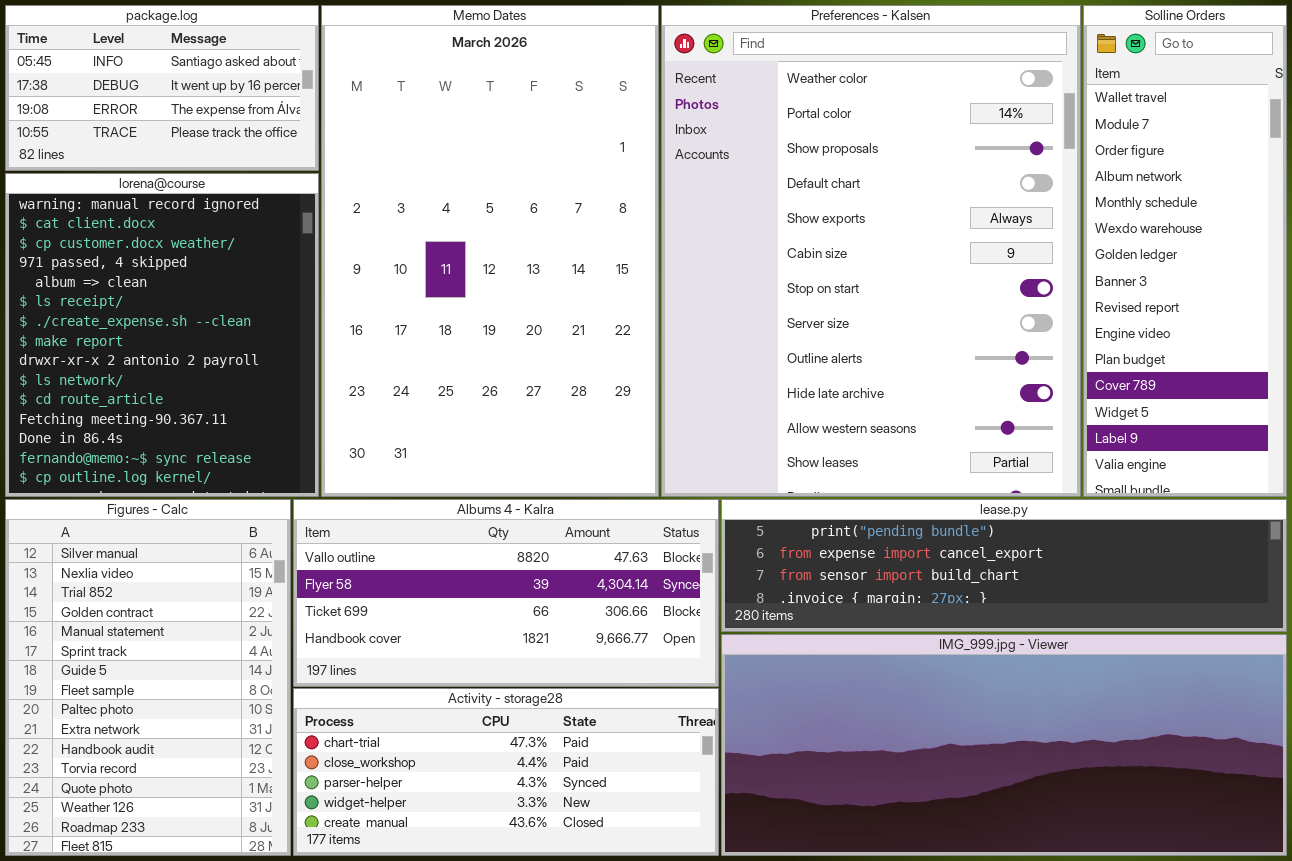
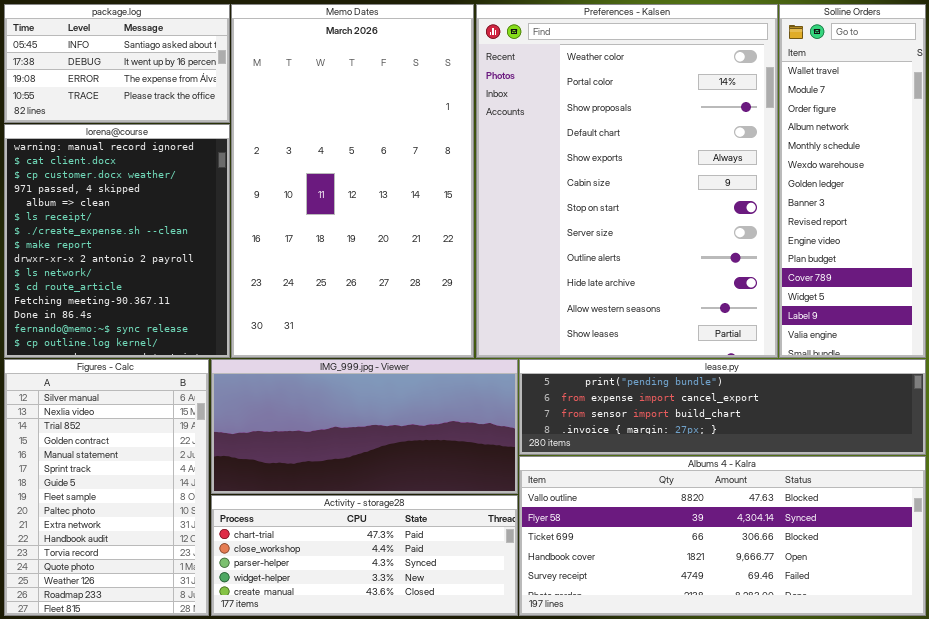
Albums 4 - Kalra: [293,499,719,687] -> [519,456,926,616], moved, resized
IMG_999.jpg - Viewer: [721,634,1287,856] -> [211,359,518,494], moved, resized

